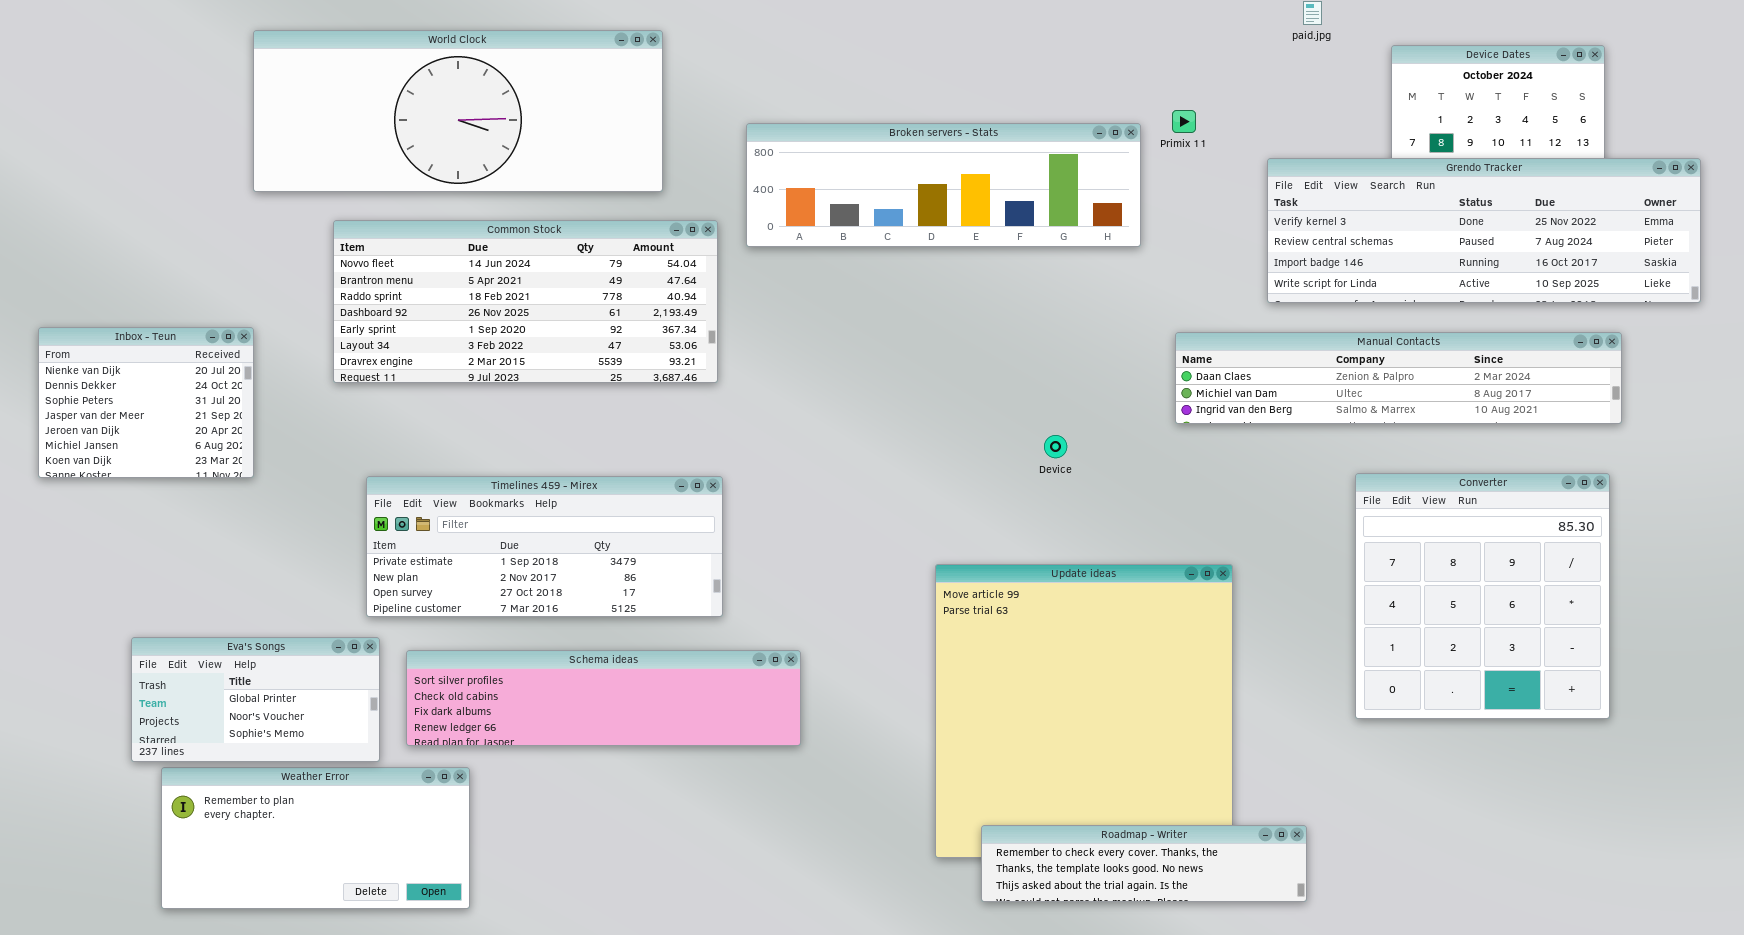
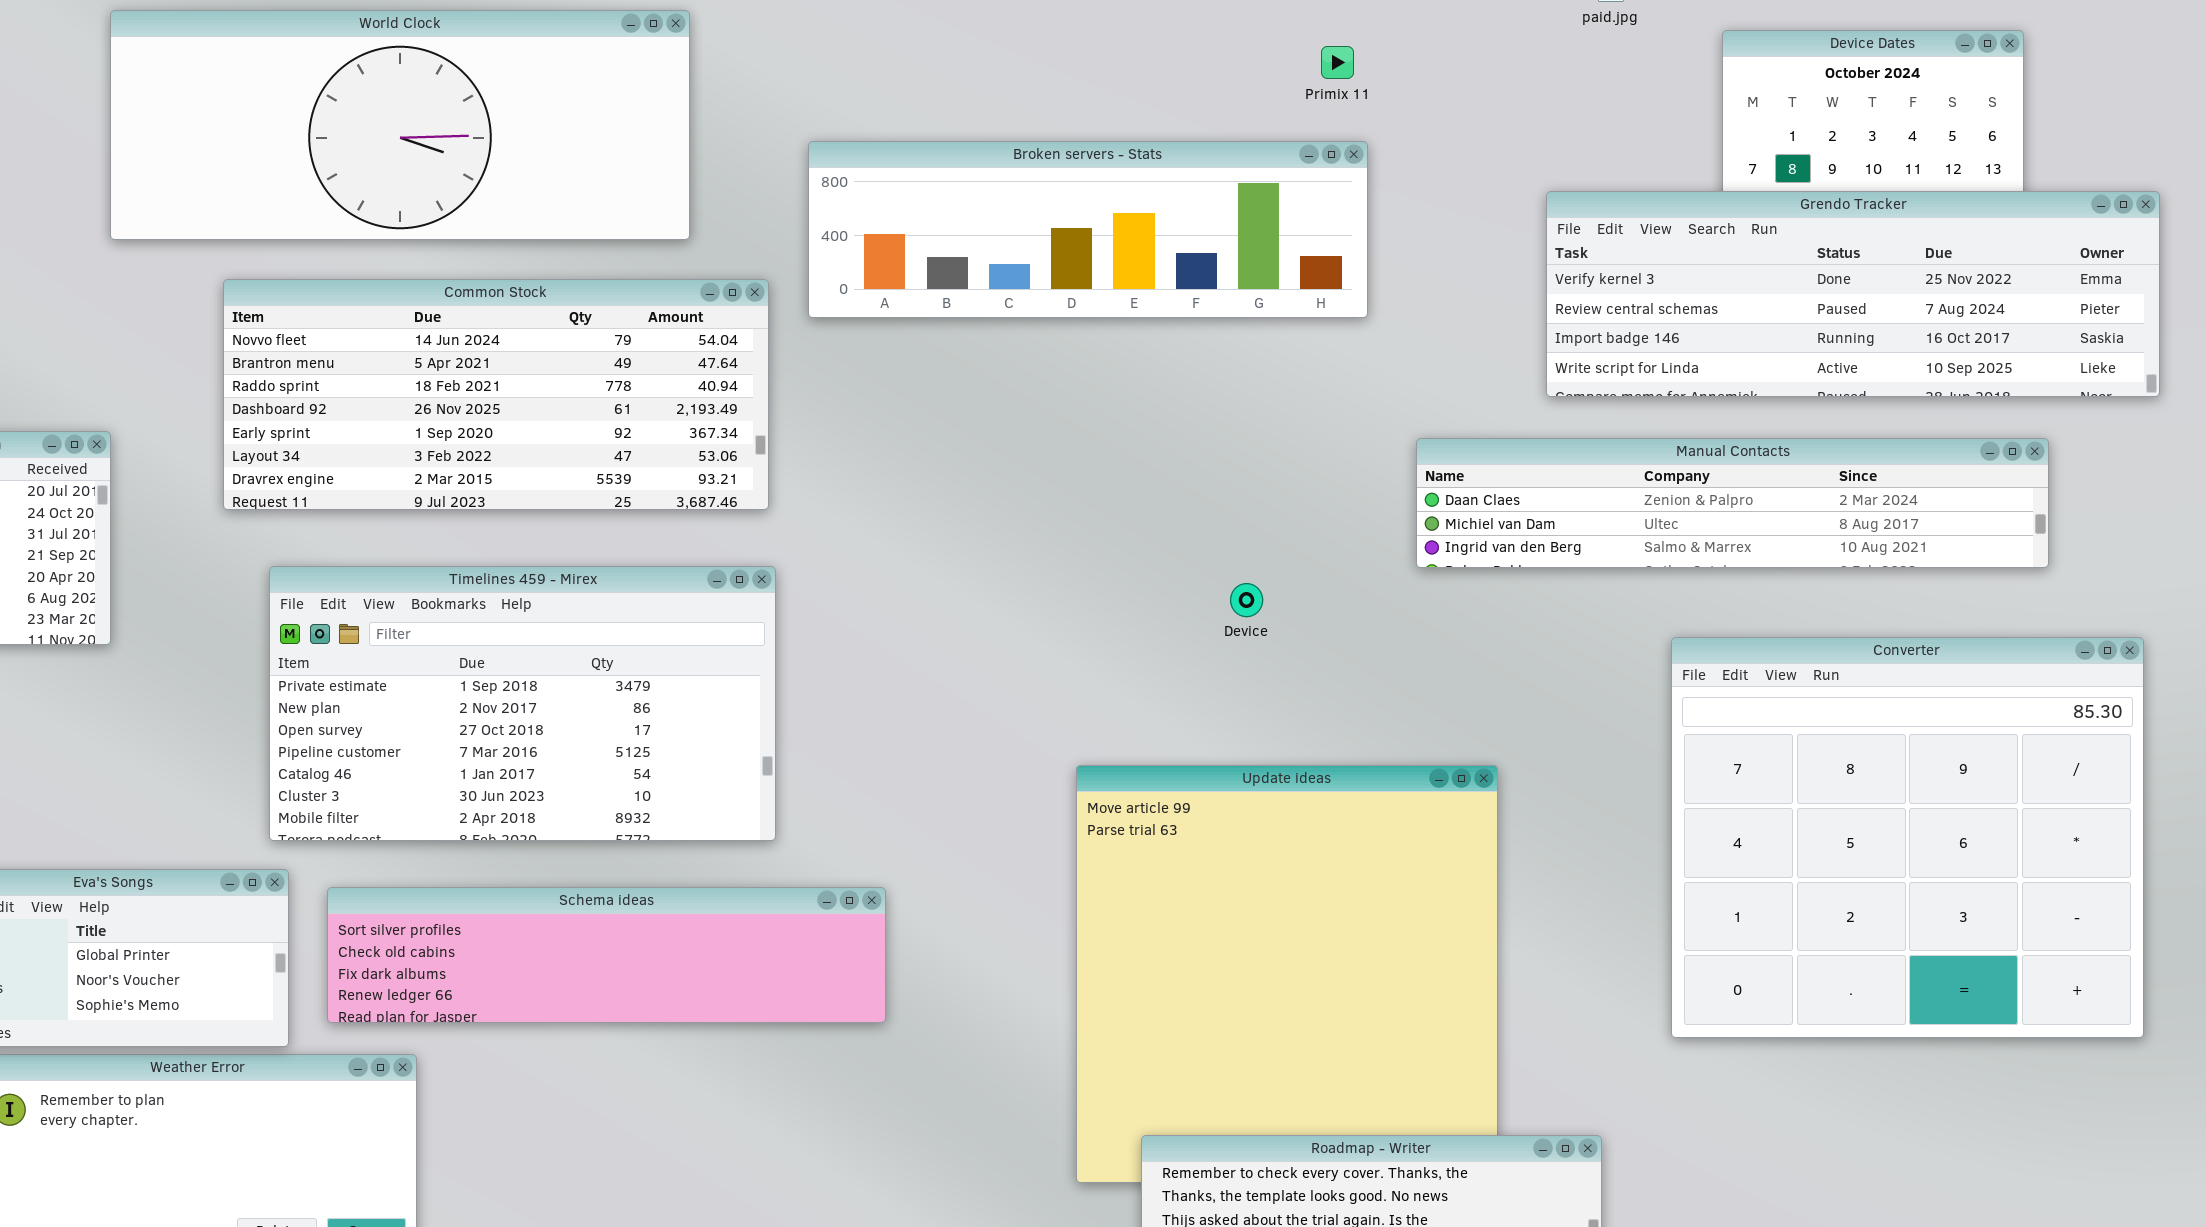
Primix 11: [1172,110,1196,133] -> [1321,46,1354,79], moved
Converter: [1355,473,1610,719] -> [1671,637,2144,1038], resized
Timelines 459 - Mirex: [366,476,723,617] -> [269,566,776,841], resized

